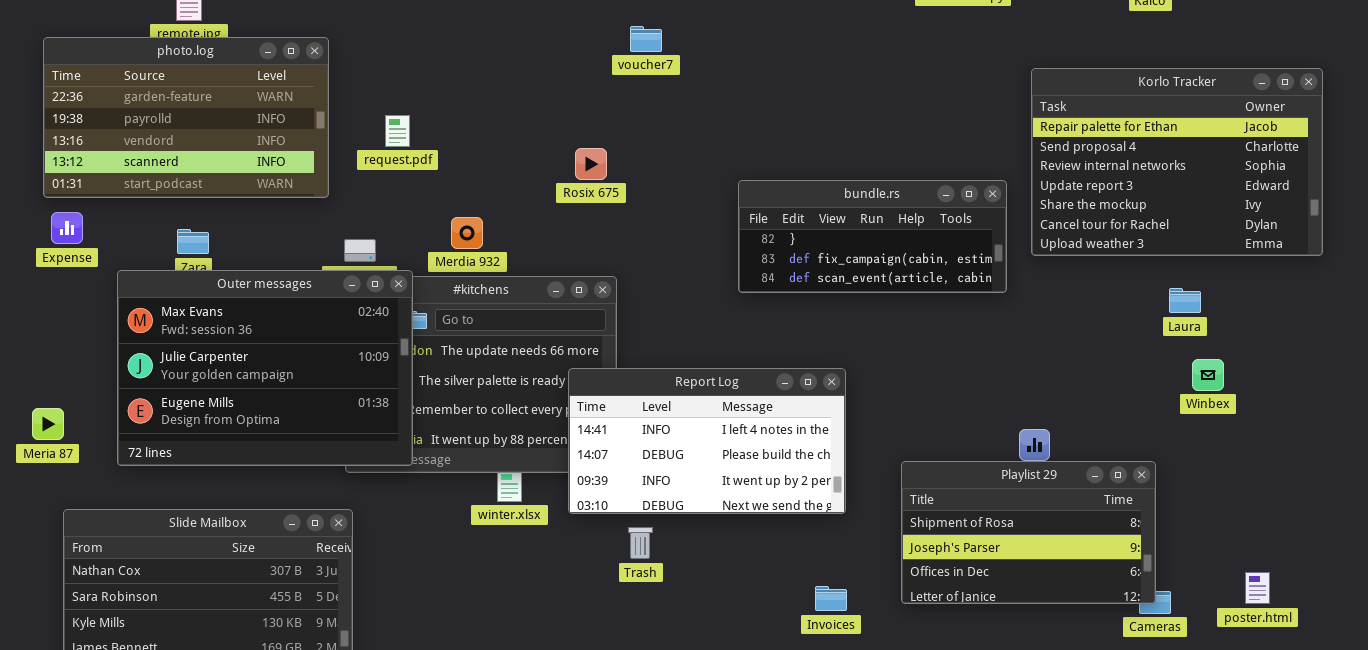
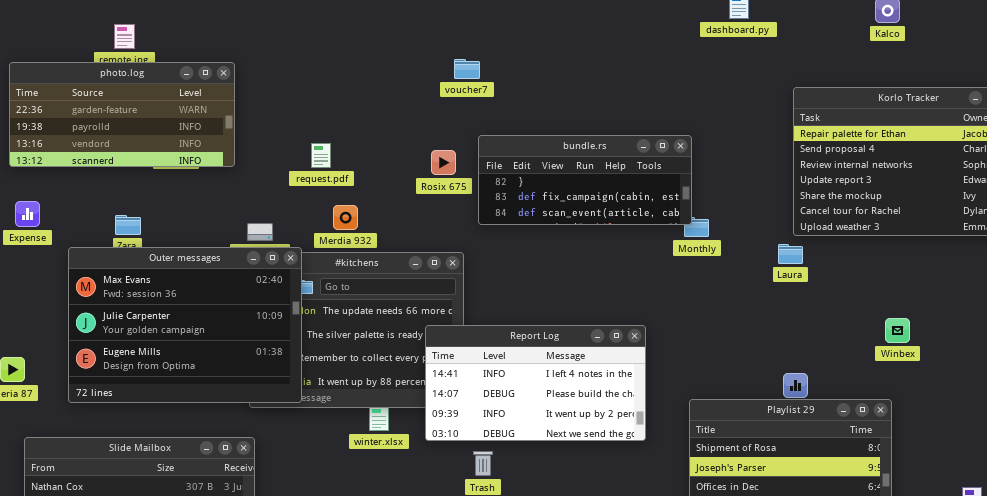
voucher7: [630,26,662,52] -> [454,59,480,79], moved
photo.log: [43,37,329,198] -> [9,62,235,167], resized
request.pdf: [385,115,410,147] -> [311,143,331,168], moved
bundle.rs: [738,180,1007,293] -> [478,135,692,225], moved
Laura: [1169,288,1201,313] -> [778,244,803,264], moved
Winbex: [1192,359,1224,391] -> [885,318,910,343], moved

